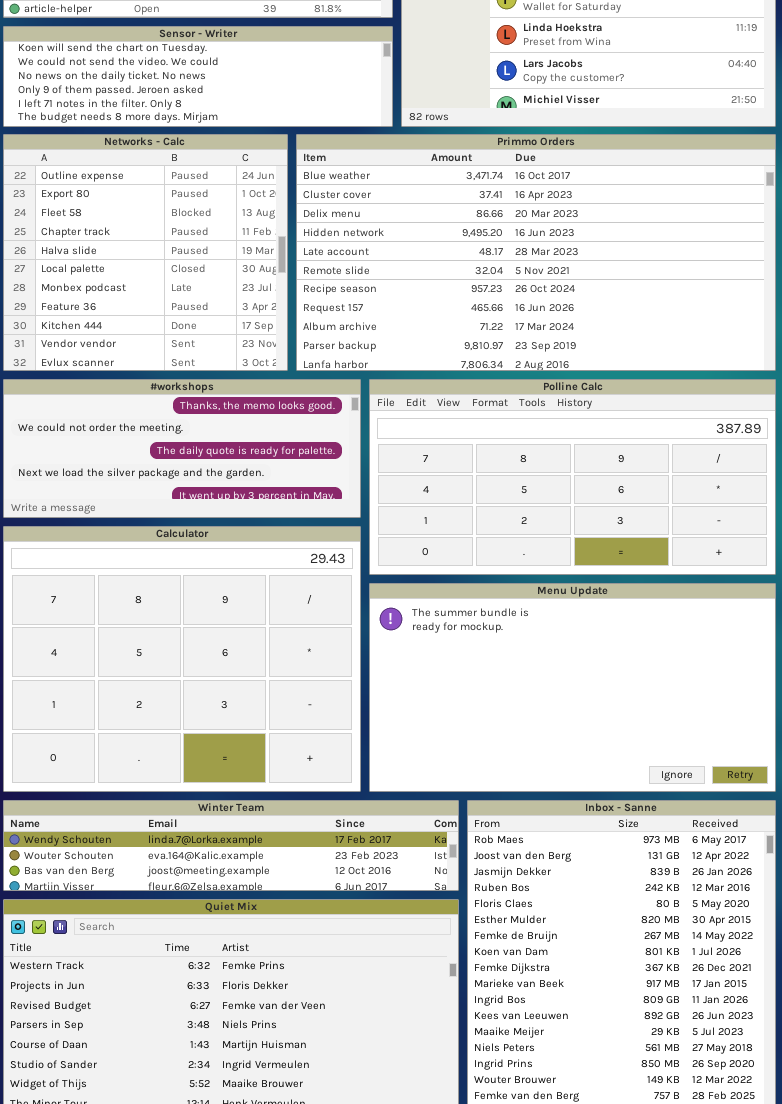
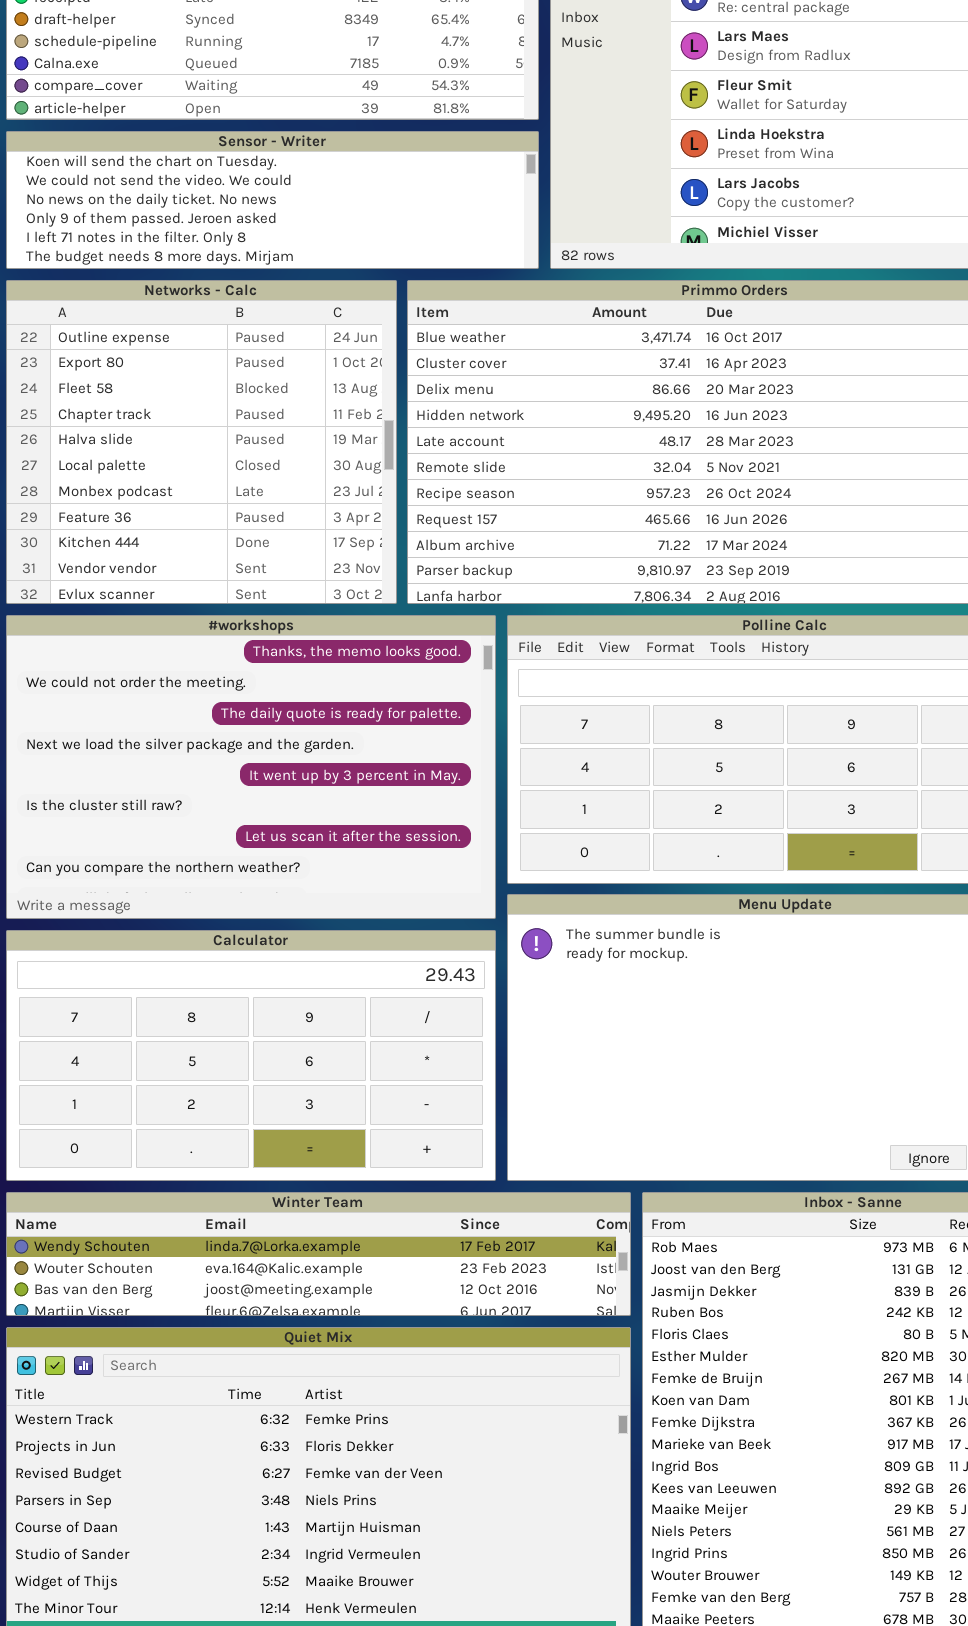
#workshops: [3,379,361,518] -> [6,615,496,919], resized
Calculator: [3,526,361,792] -> [6,930,496,1181], resized

